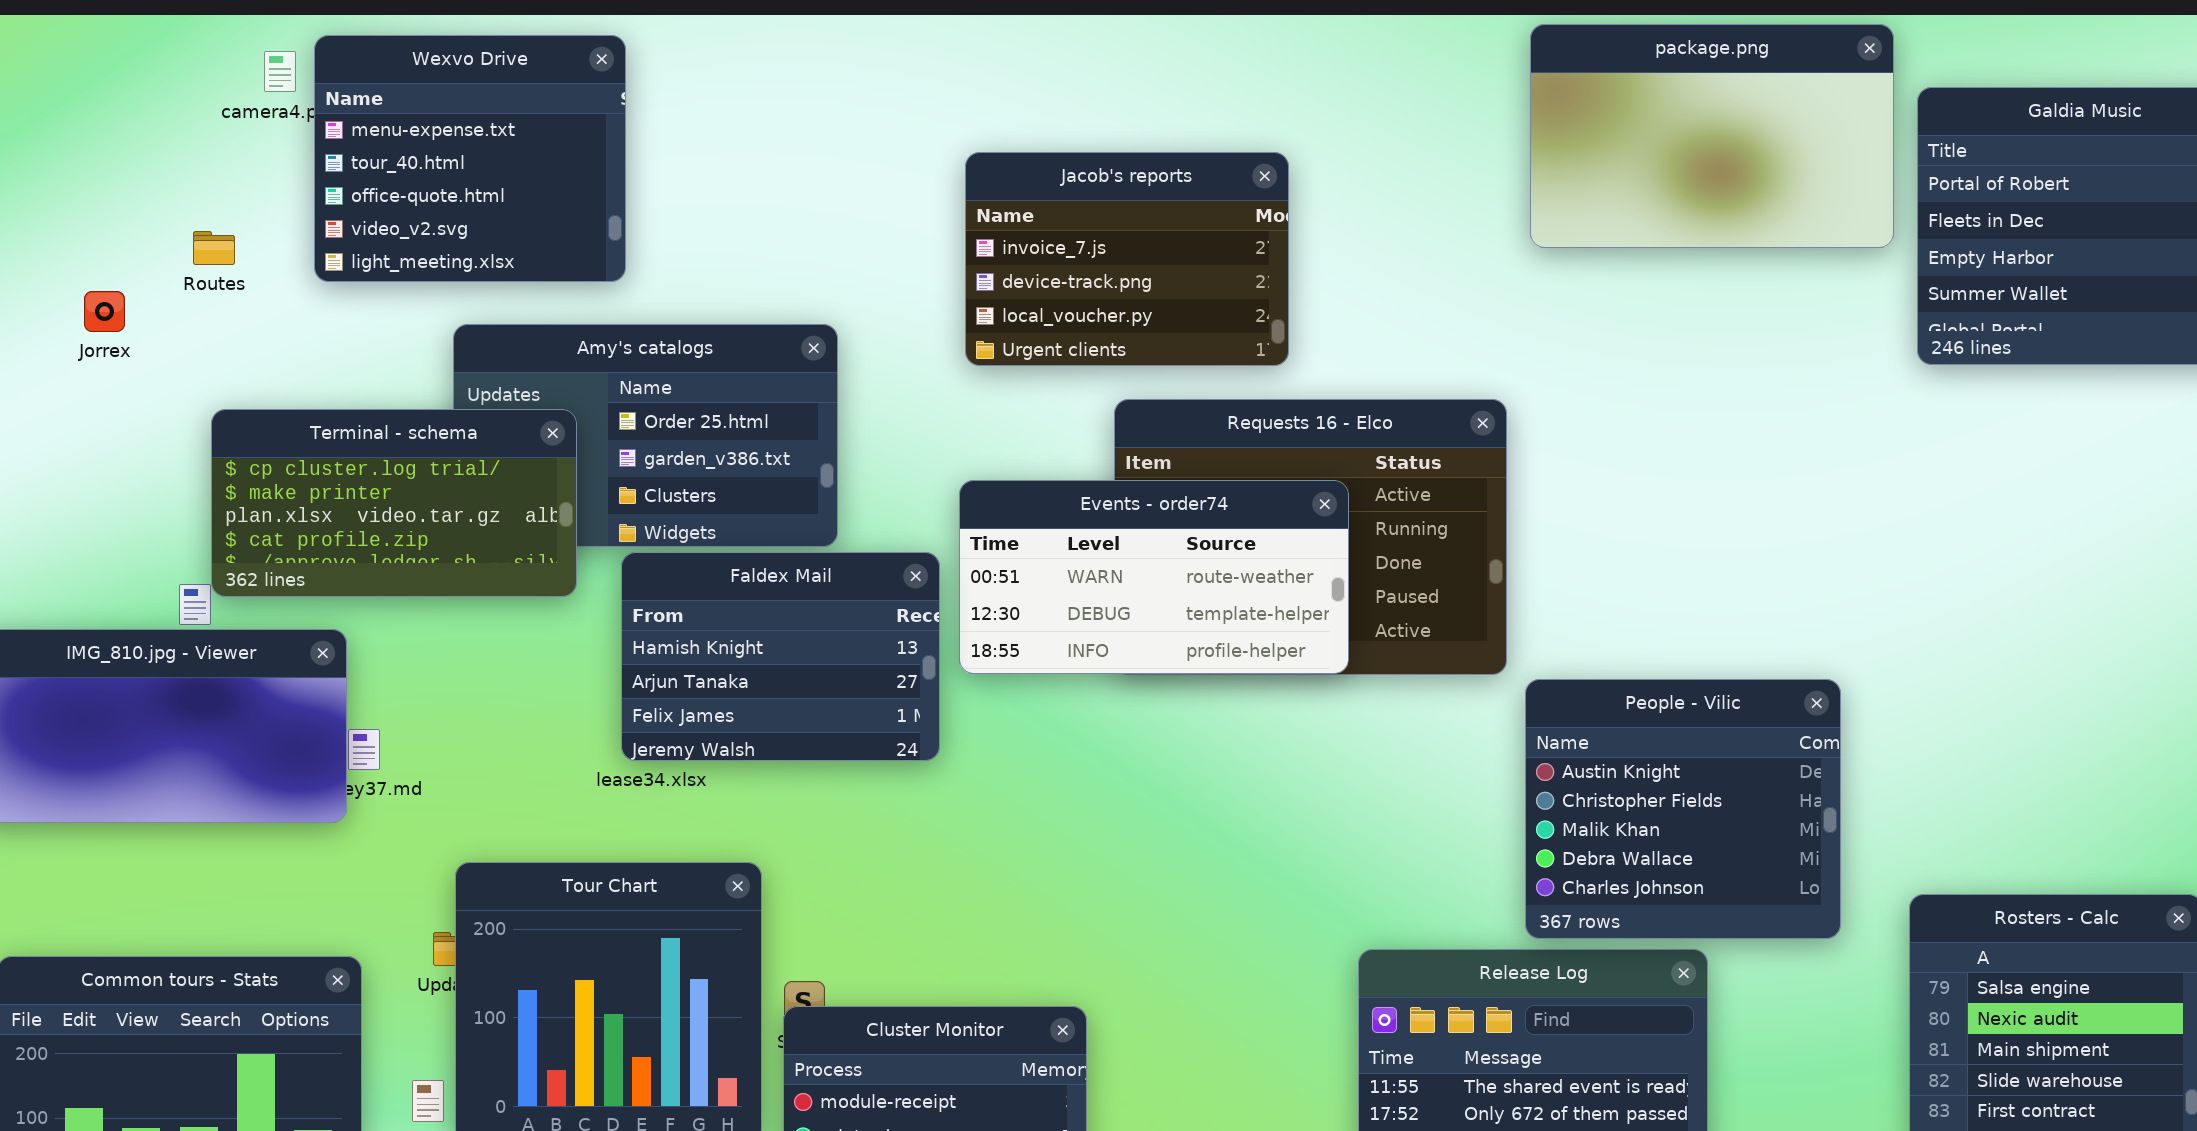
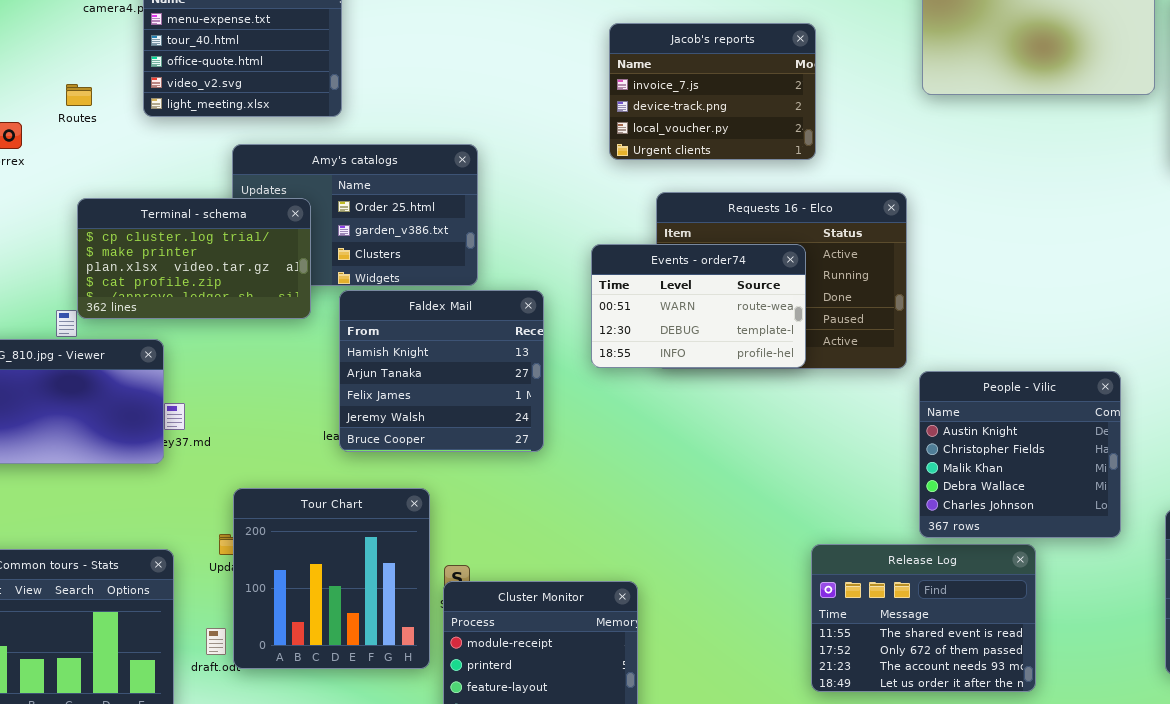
Jacob's reports: [965,152,1289,366] -> [609,23,816,160], moved
Events - order74: [959,480,1349,674] -> [591,244,806,368], resized
Faldex Mail: [621,552,940,761] -> [339,290,544,452], resized

